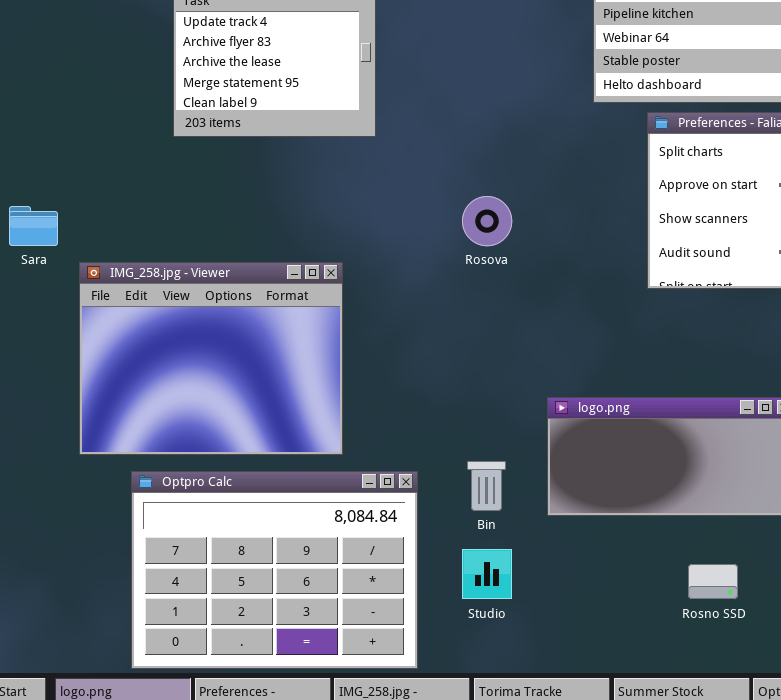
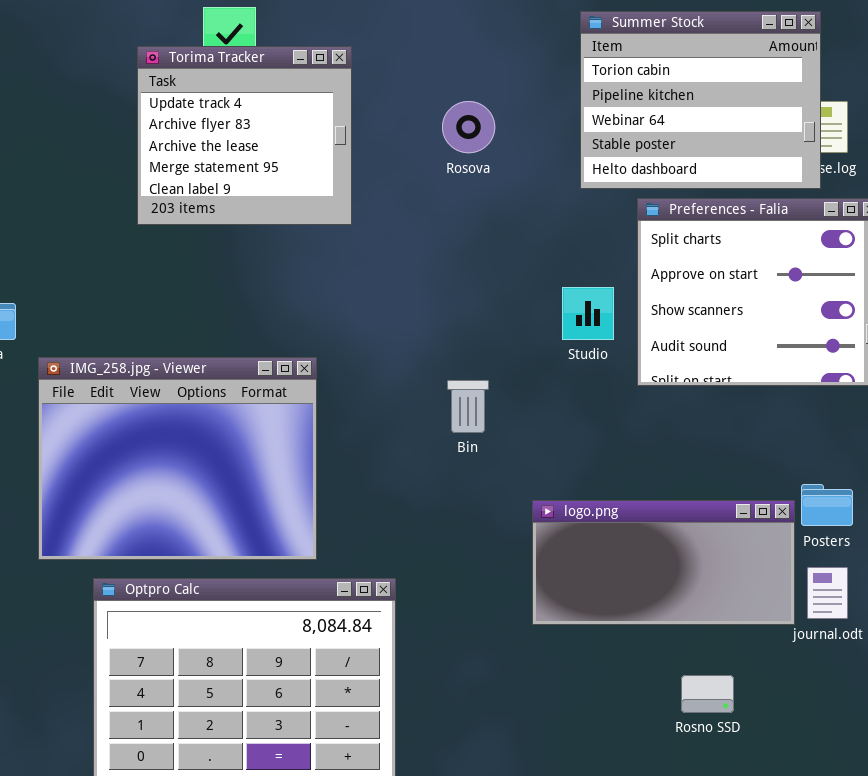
Rosova: [462,196,512,246] -> [442,101,495,153], moved
Bin: [467,461,506,511] -> [447,380,489,433], moved
Studio: [462,549,512,599] -> [562,287,614,340], moved

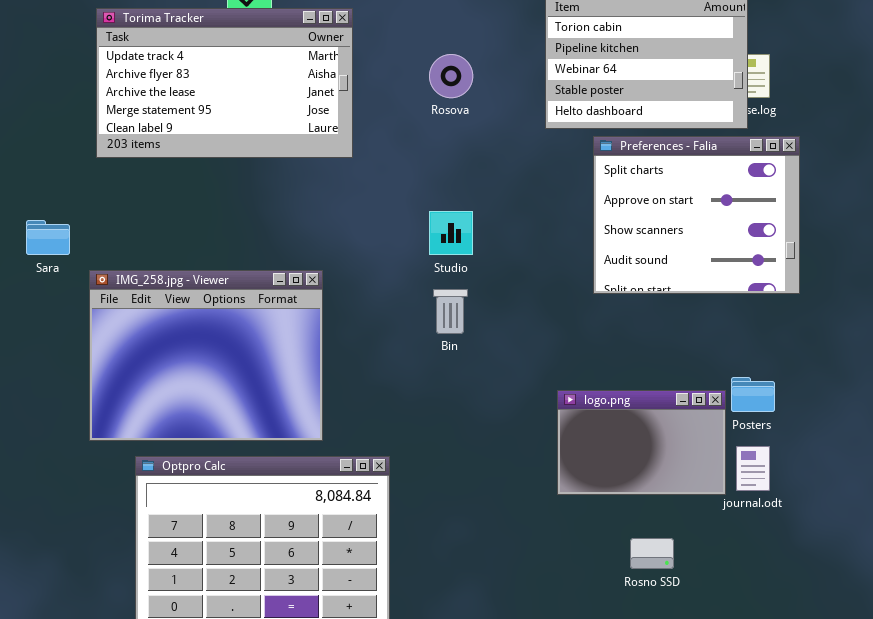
Torima Tracker: [137,46,352,225] -> [96,8,353,158], resized
Studio: [562,287,614,340] -> [429,211,473,255], moved
logo.png: [532,500,795,625] -> [557,390,726,495], resized

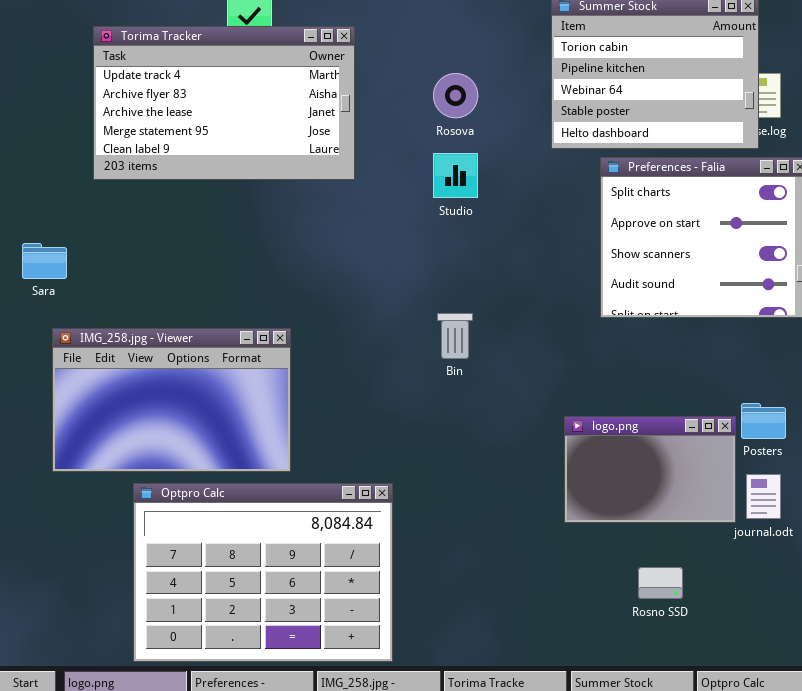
Studio: [429,211,473,255] -> [433,153,478,198], moved
IMG_258.jpg - Viewer: [89,270,323,441] -> [52,328,291,472], moved, resized

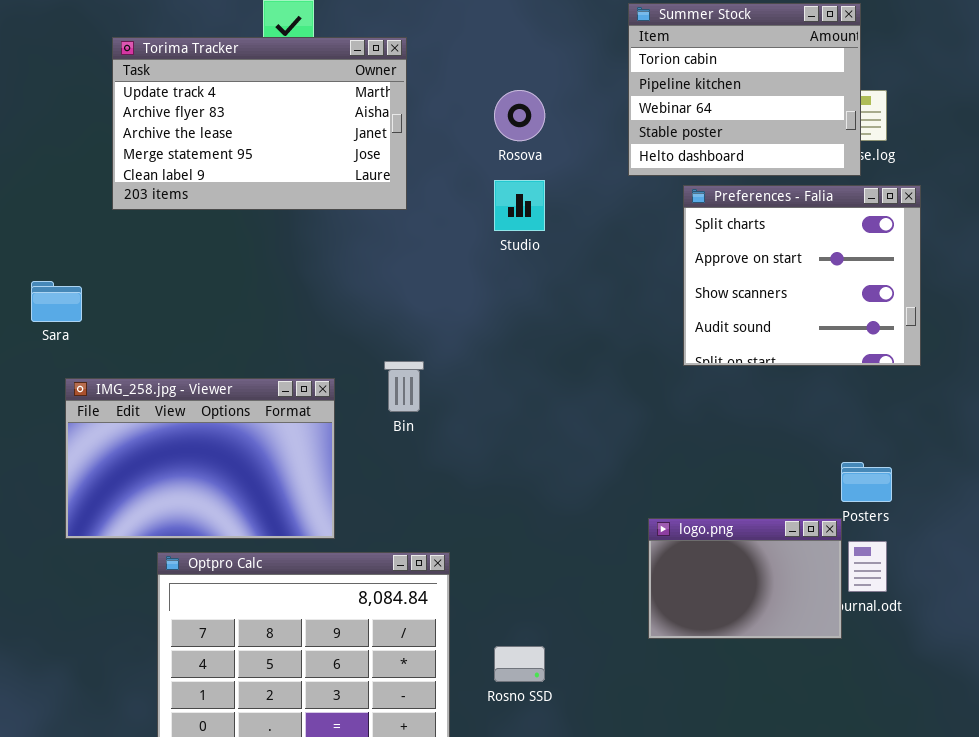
Bin: [437,313,473,359] -> [384,361,424,412], moved
logo.png: [564,416,736,523] -> [648,518,842,639], moved
Rosno SSD: [638,567,683,599] -> [494,646,545,682], moved

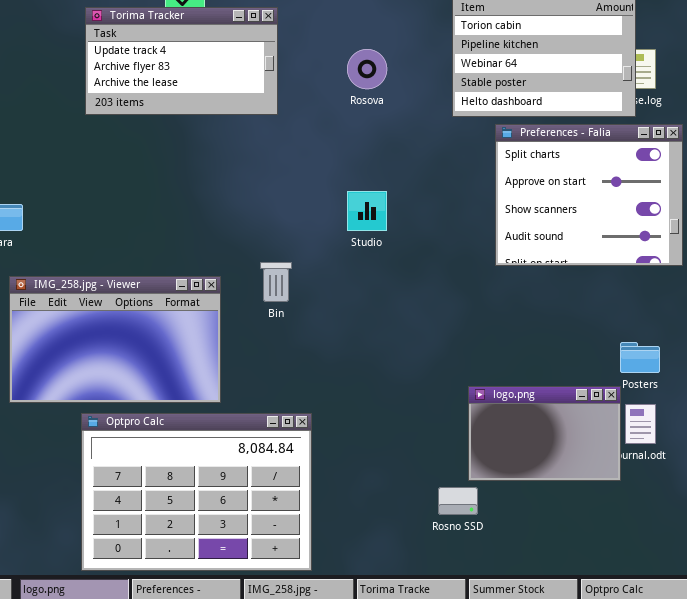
Torima Tracker: [112,37,407,210] -> [85,7,278,115], resized
Studio: [494,180,545,231] -> [347,191,387,231], moved
Rosno SSD: [494,646,545,682] -> [438,487,478,515], moved

